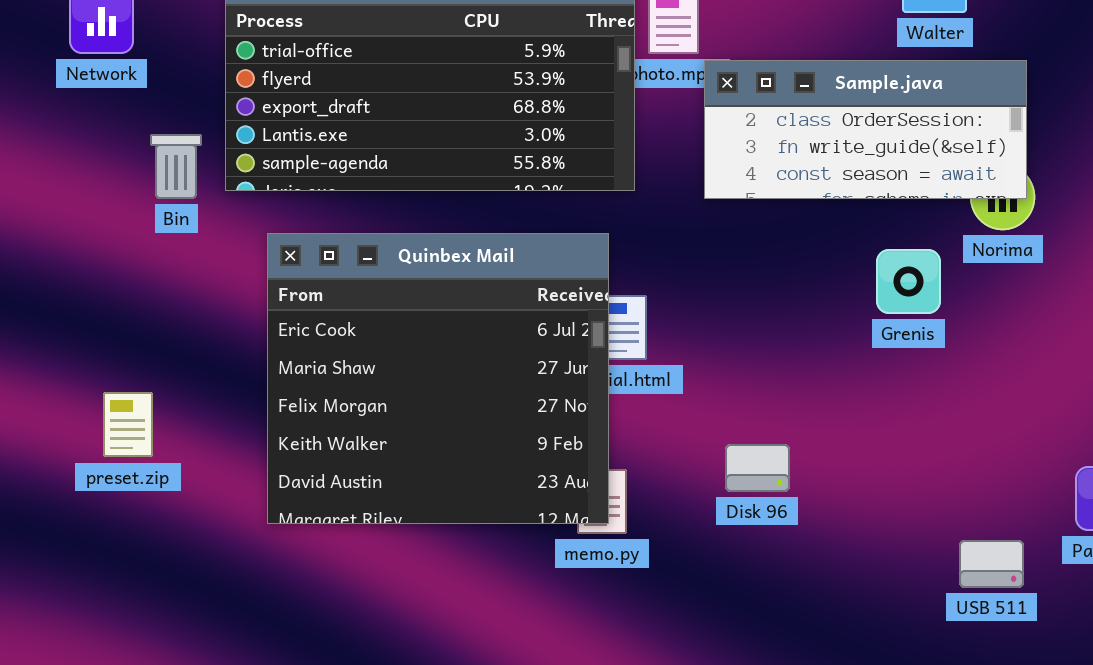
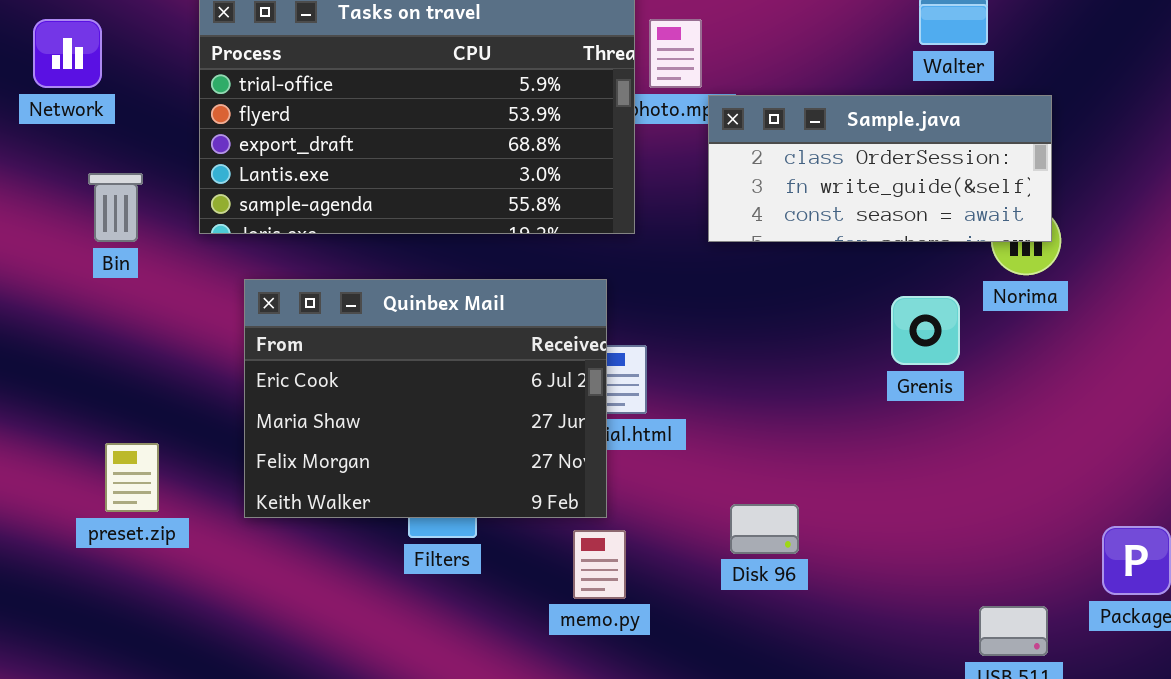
Bin: [150,134,202,199] -> [88,173,143,242], moved
Quinbex Mail: [267,233,609,524] -> [244,279,607,518], resized
preset.zip: [103,392,153,457] -> [105,443,159,512], moved

